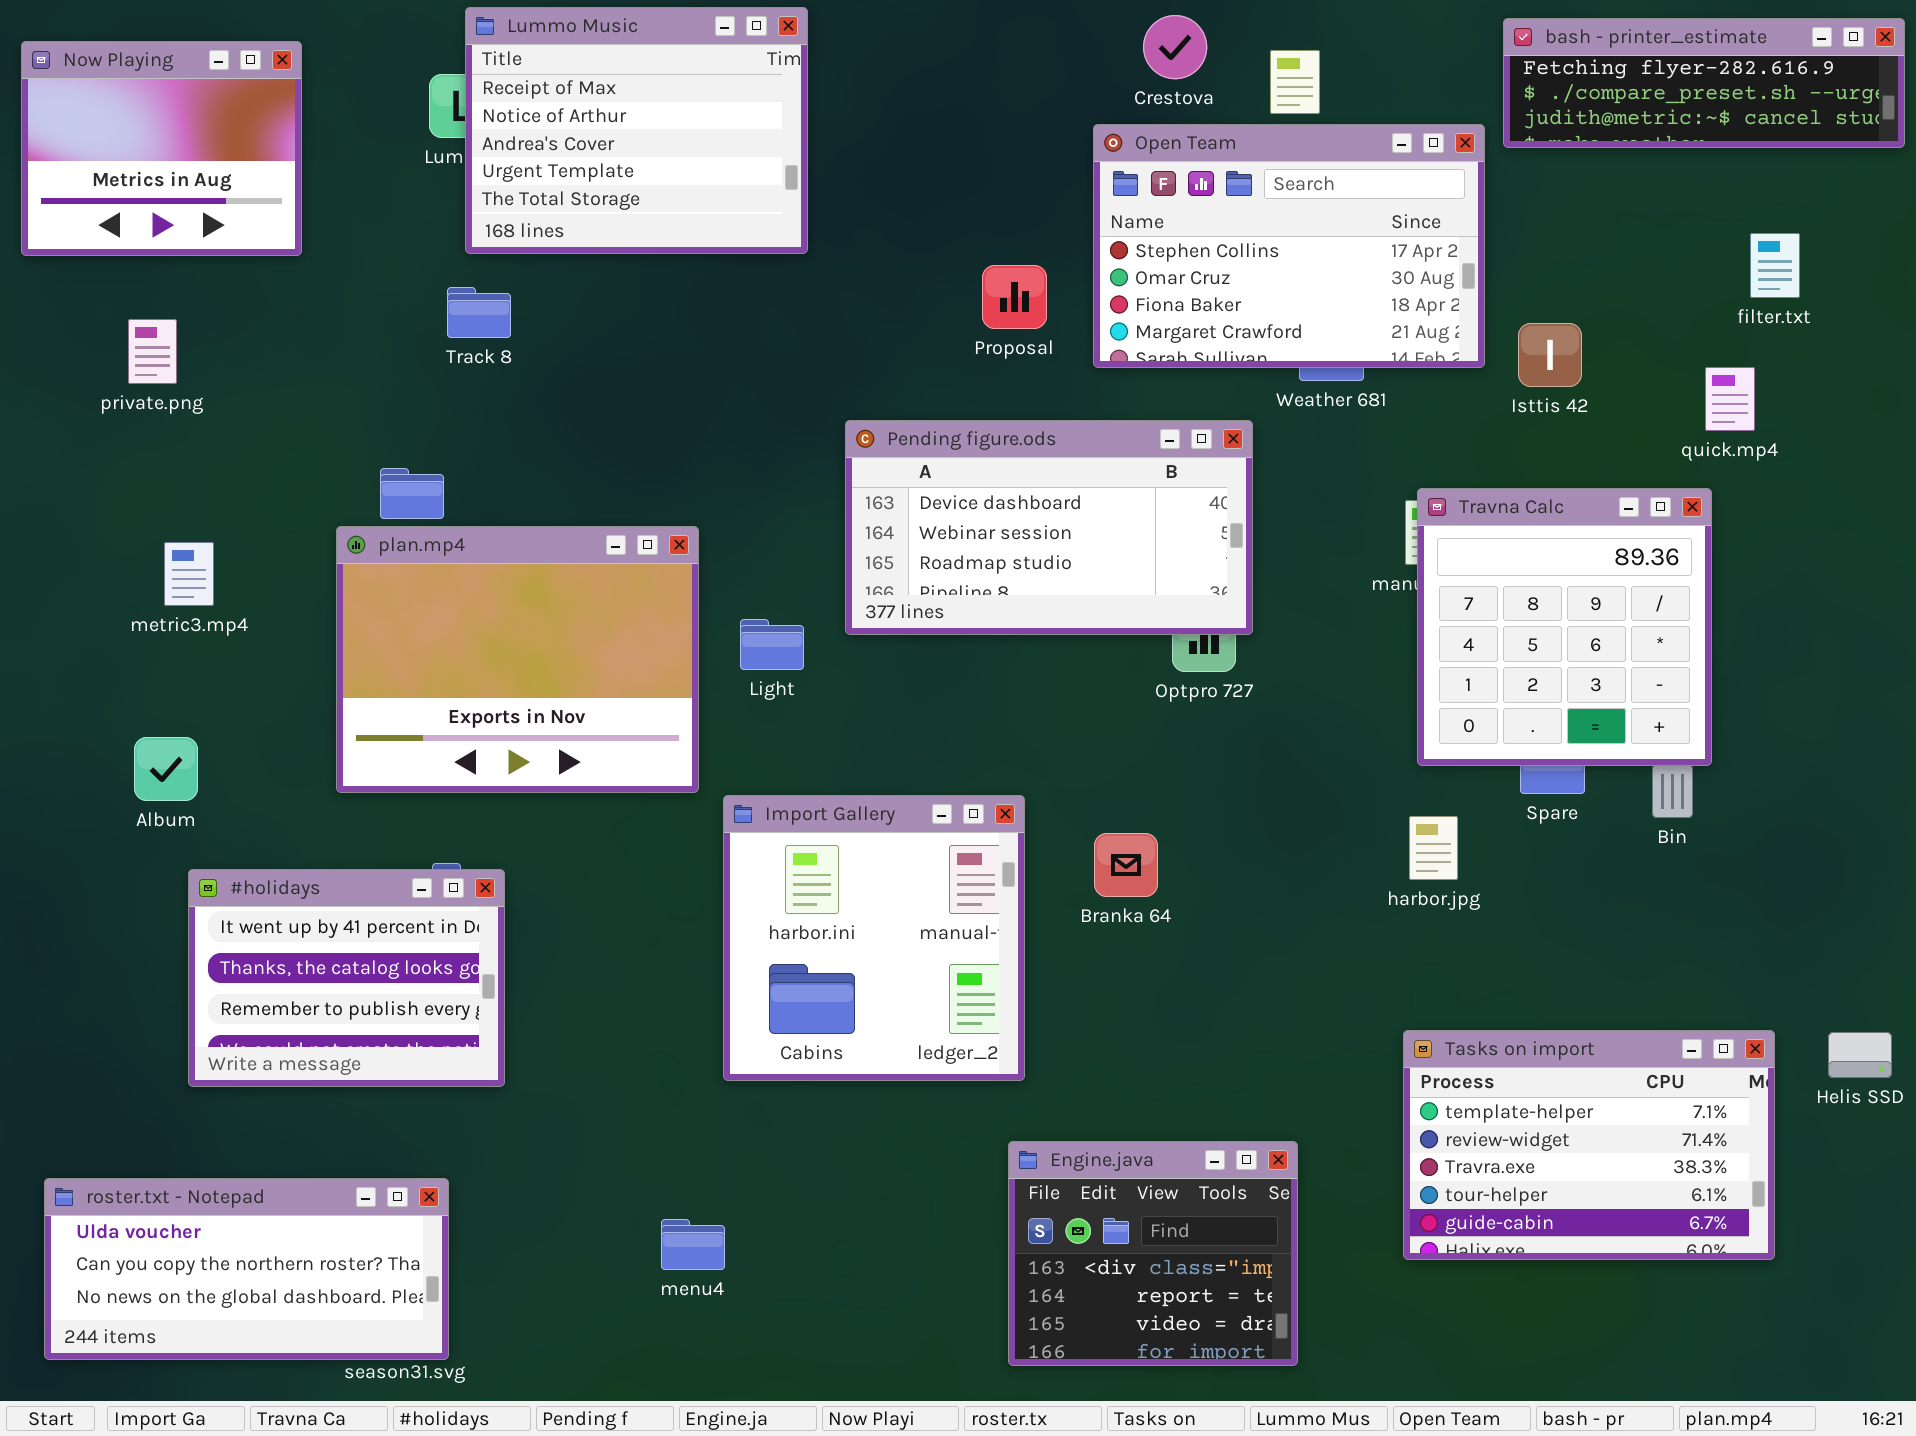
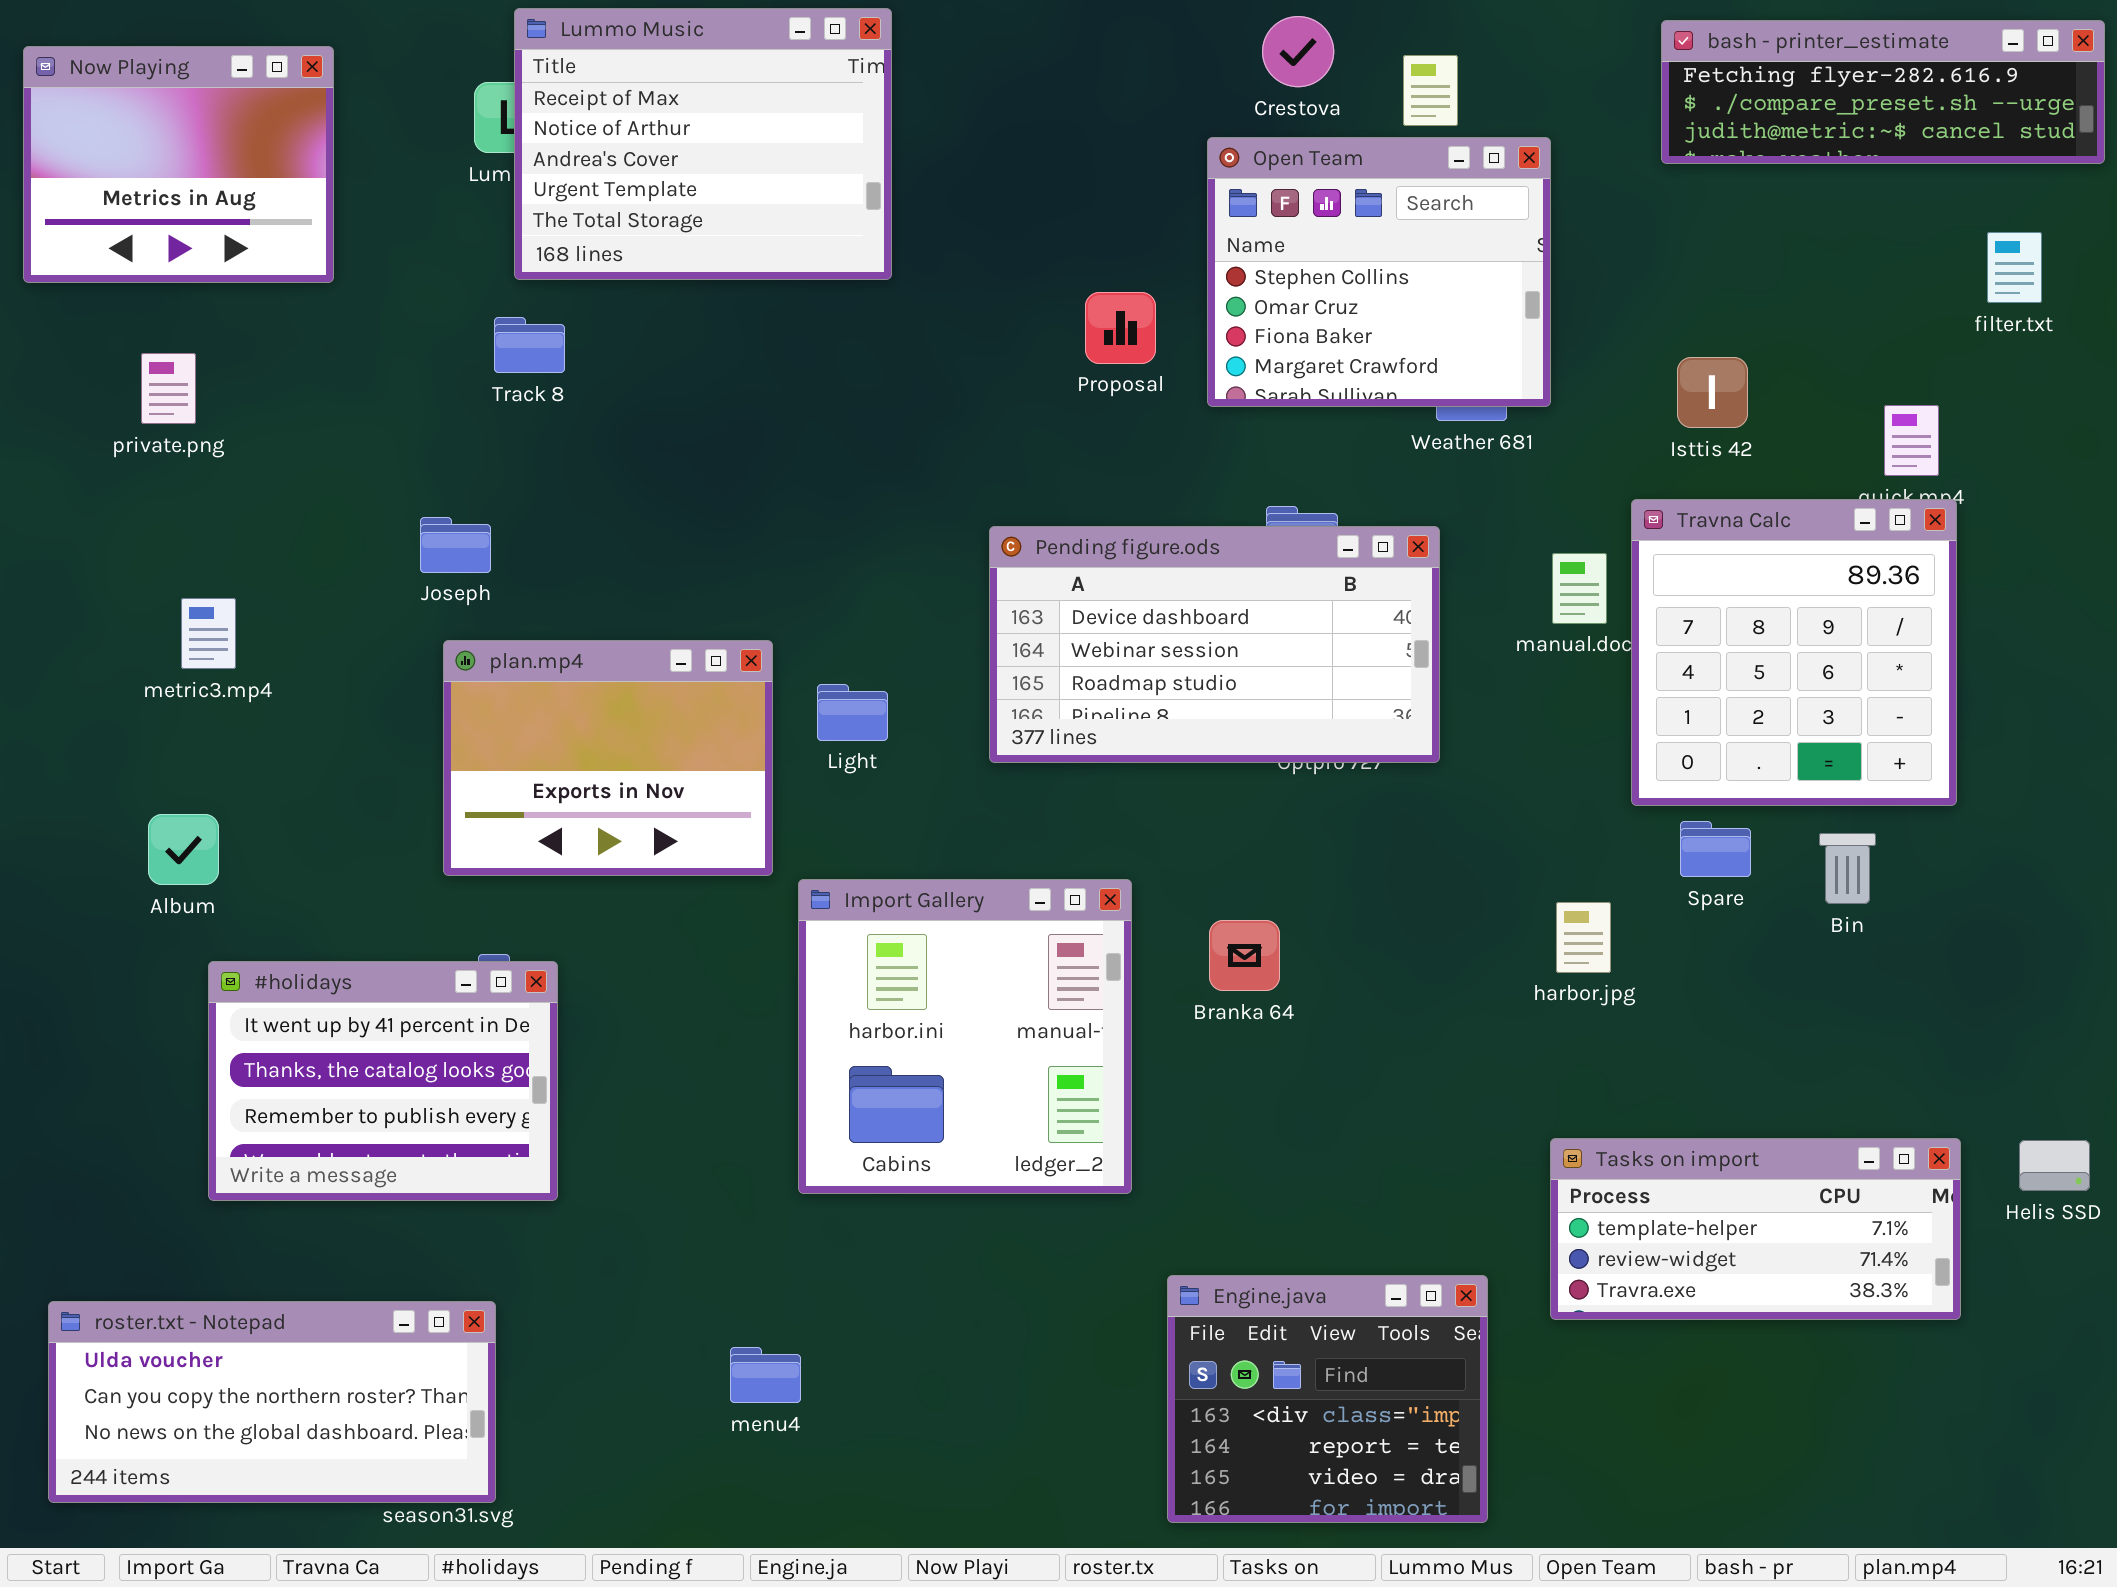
Open Team: [1093,124,1485,368] -> [1207,137,1551,407], resized
filter.txt: [1750,233,1800,298] -> [1987,232,2042,303], moved
Pending figure.ods: [845,420,1253,635] -> [989,526,1440,763], moved
Travna Calc: [1417,488,1712,766] -> [1631,499,1957,806], moved
plan.mp4: [336,526,699,793] -> [443,640,773,876], resized
Tasks on import: [1403,1030,1775,1260] -> [1550,1138,1961,1320], resized
Engine.java: [1008,1141,1298,1366] -> [1167,1275,1488,1523], moved

